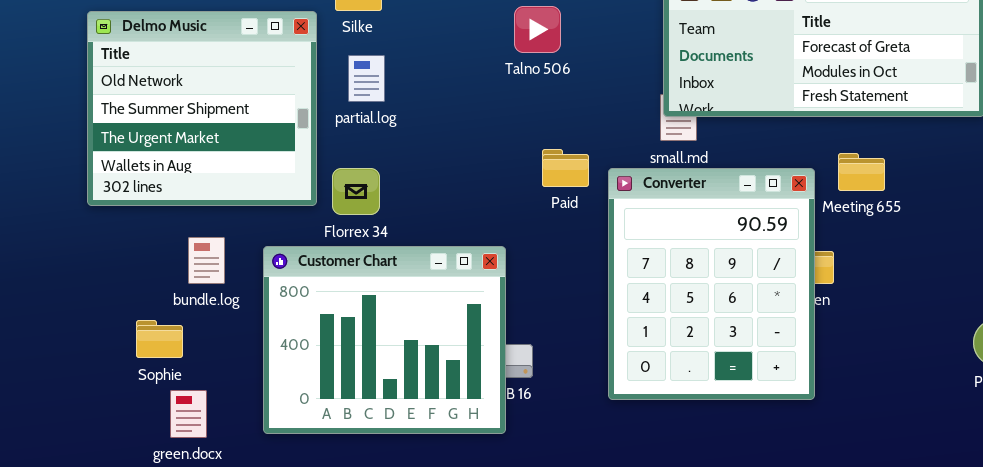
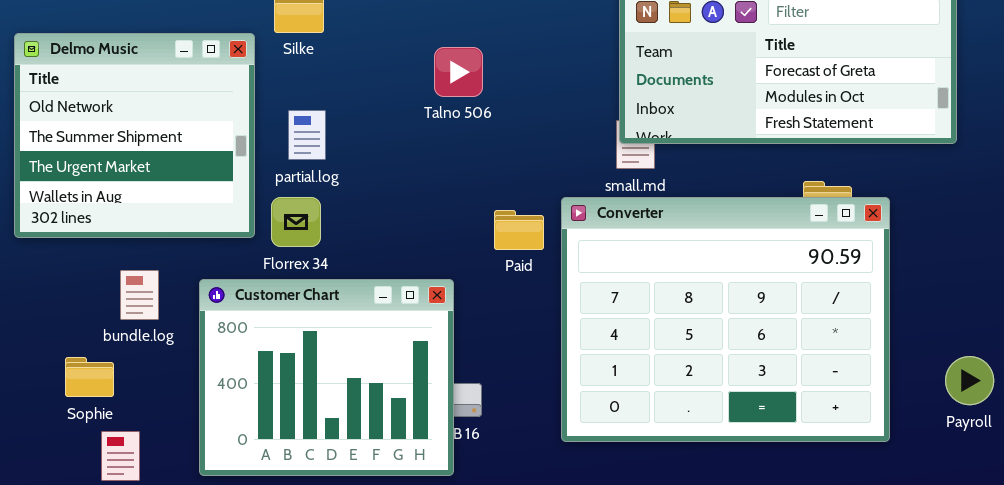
Talno 506: [514,6,561,53] -> [434,47,483,97], moved
partial.log: [348,55,385,102] -> [288,110,326,160], moved
Paid: [542,149,589,187] -> [494,210,544,250], moved
Converter: [608,168,815,400] -> [561,197,890,442], resized

